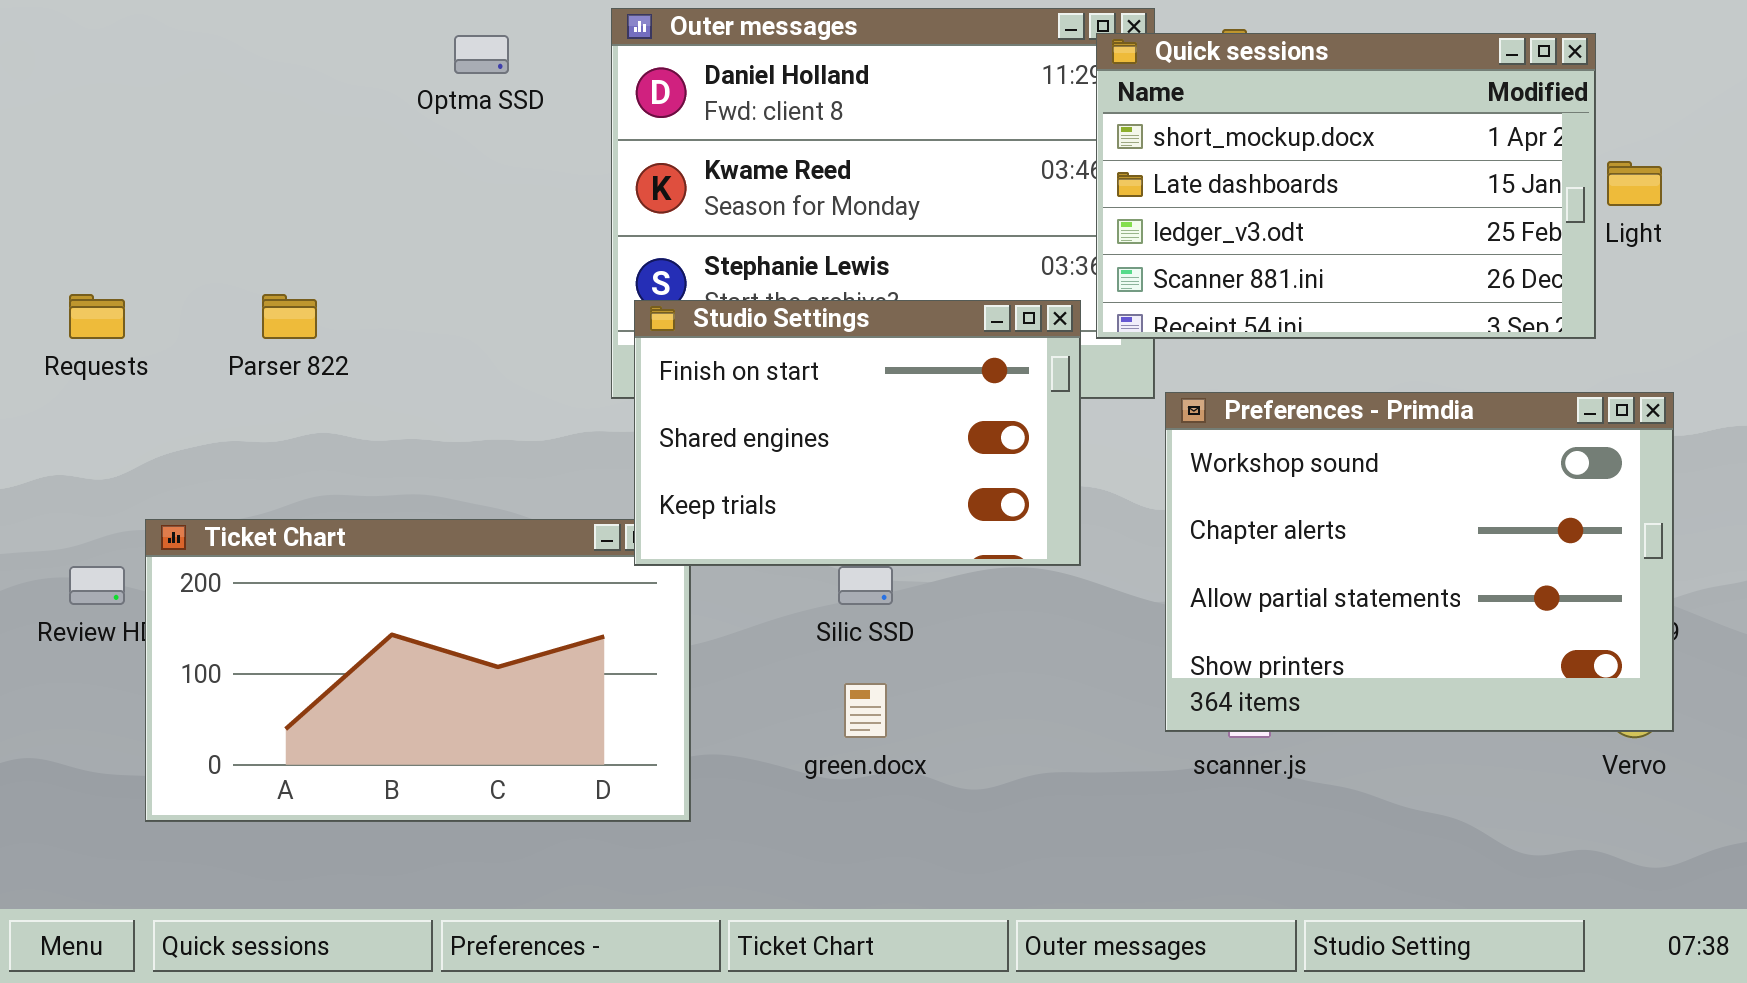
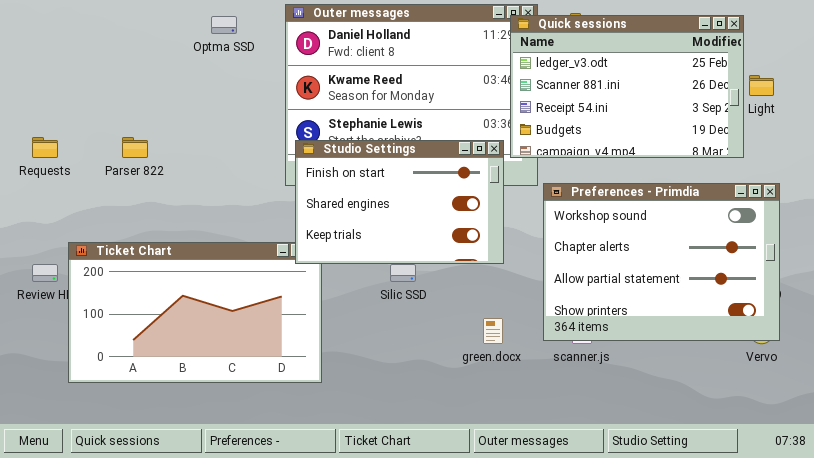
Quick sessions: [1096,33,1596,339] -> [510,15,744,158], scrolled down 2 rows
green.docx: [844,683,887,738] -> [483,318,503,344], moved

